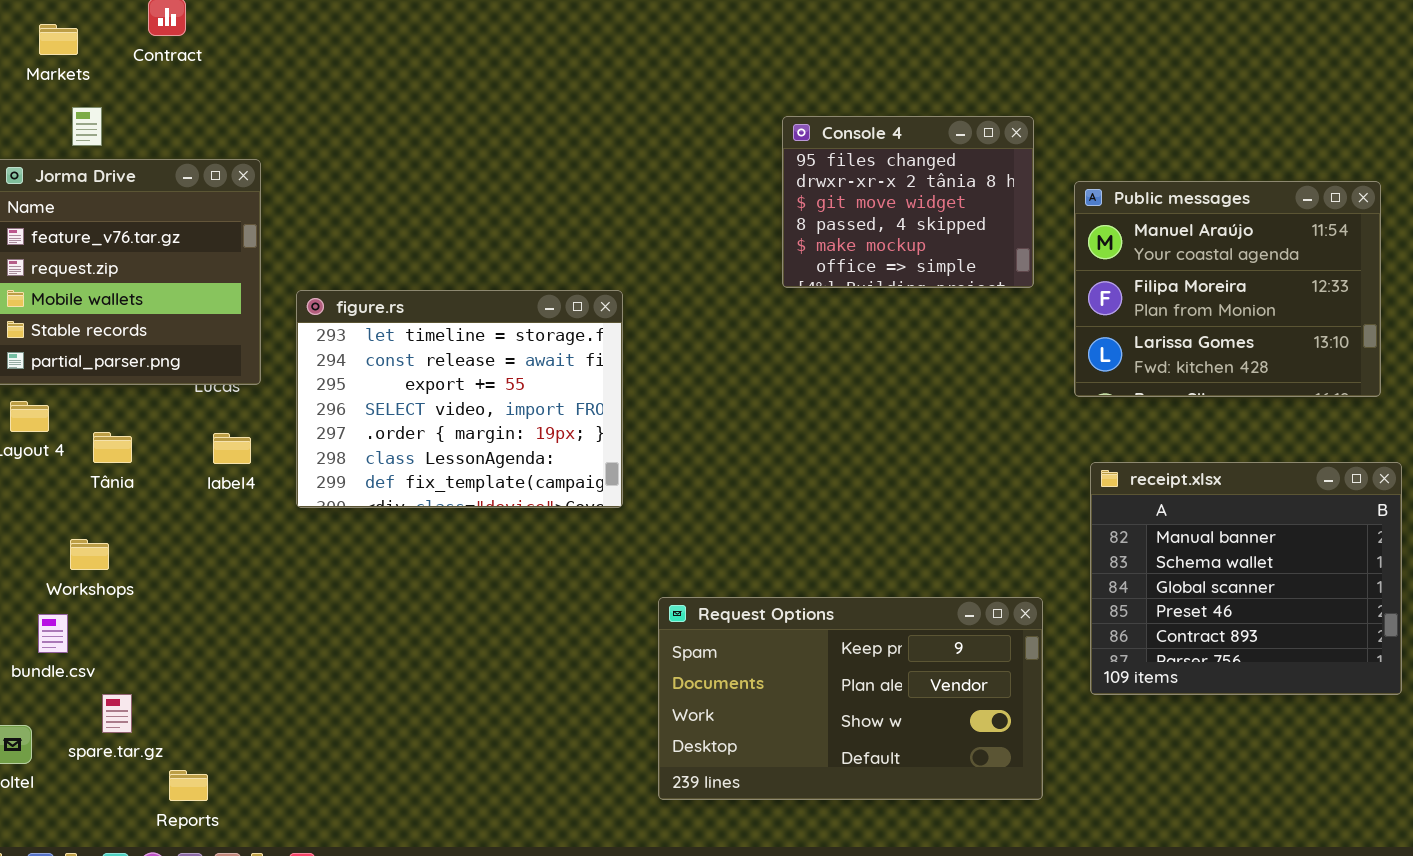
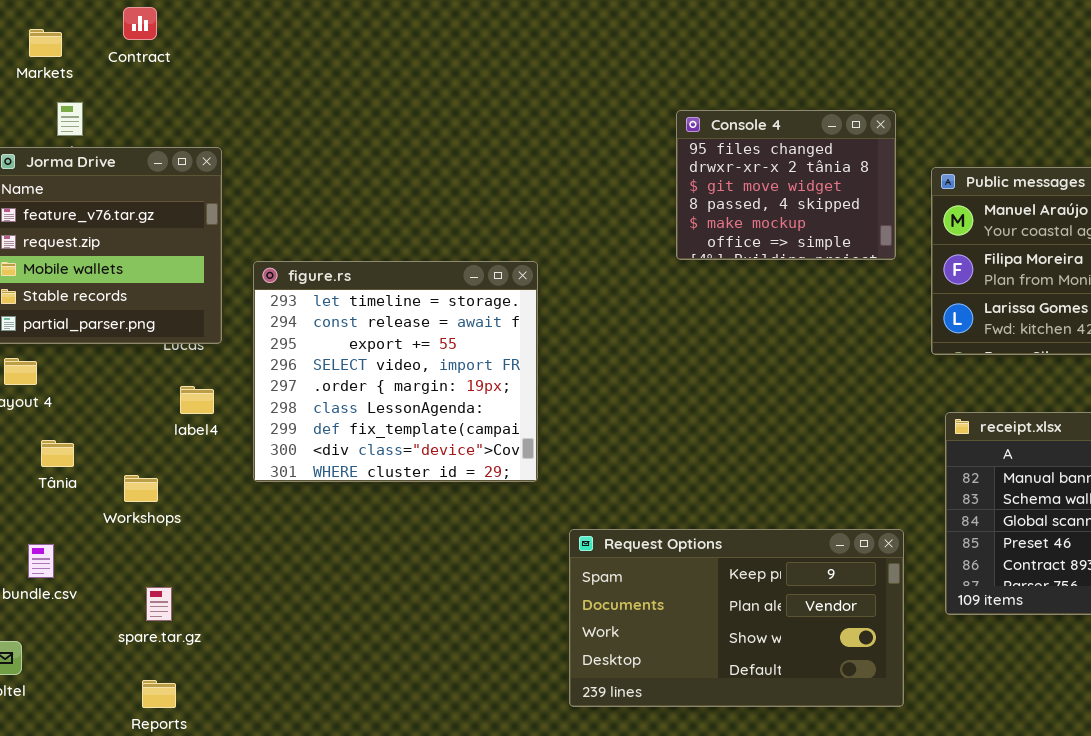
figure.rs: [296,290,623,508] -> [253,261,538,482], resized
Tânia: [93,432,132,463] -> [41,440,74,467], moved
Workshops: [70,539,109,570] -> [124,475,158,502], moved
spare.tar.gz: [102,694,132,733] -> [146,587,172,621], moved

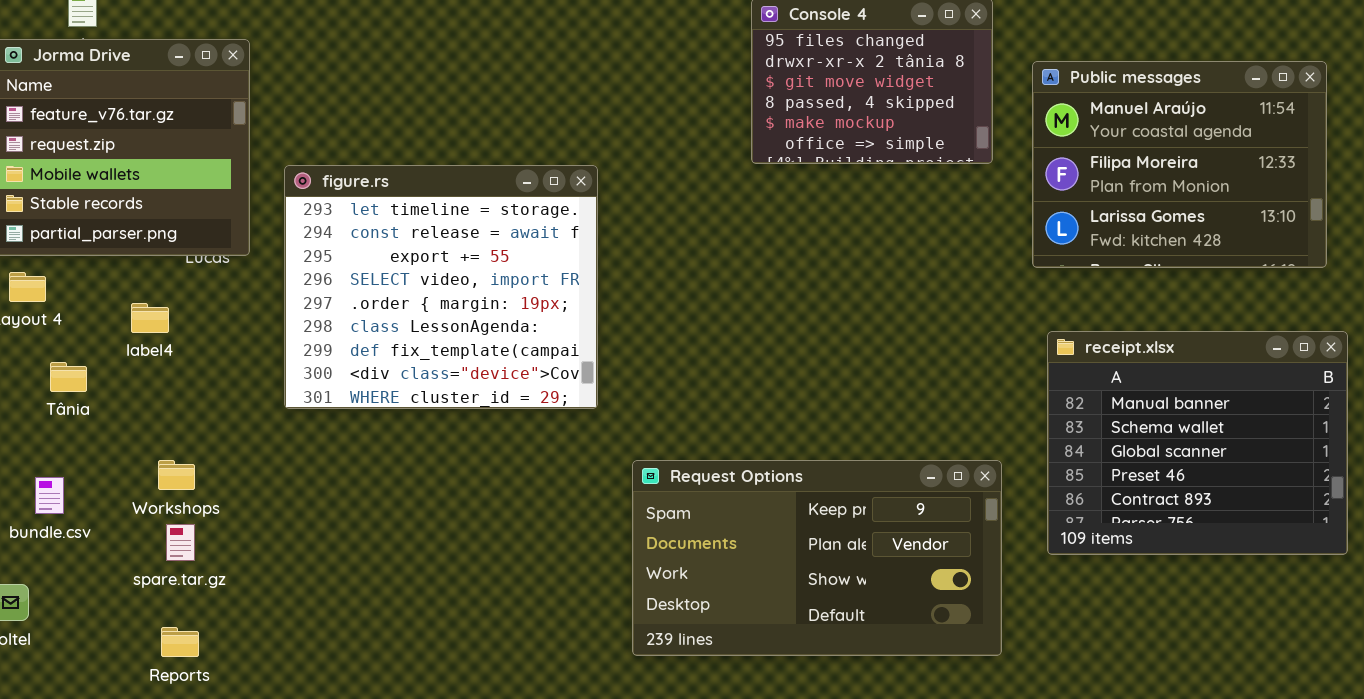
label4: [180,386,214,414] -> [131,303,169,333], moved
Workshops: [124,475,158,502] -> [158,460,195,490], moved

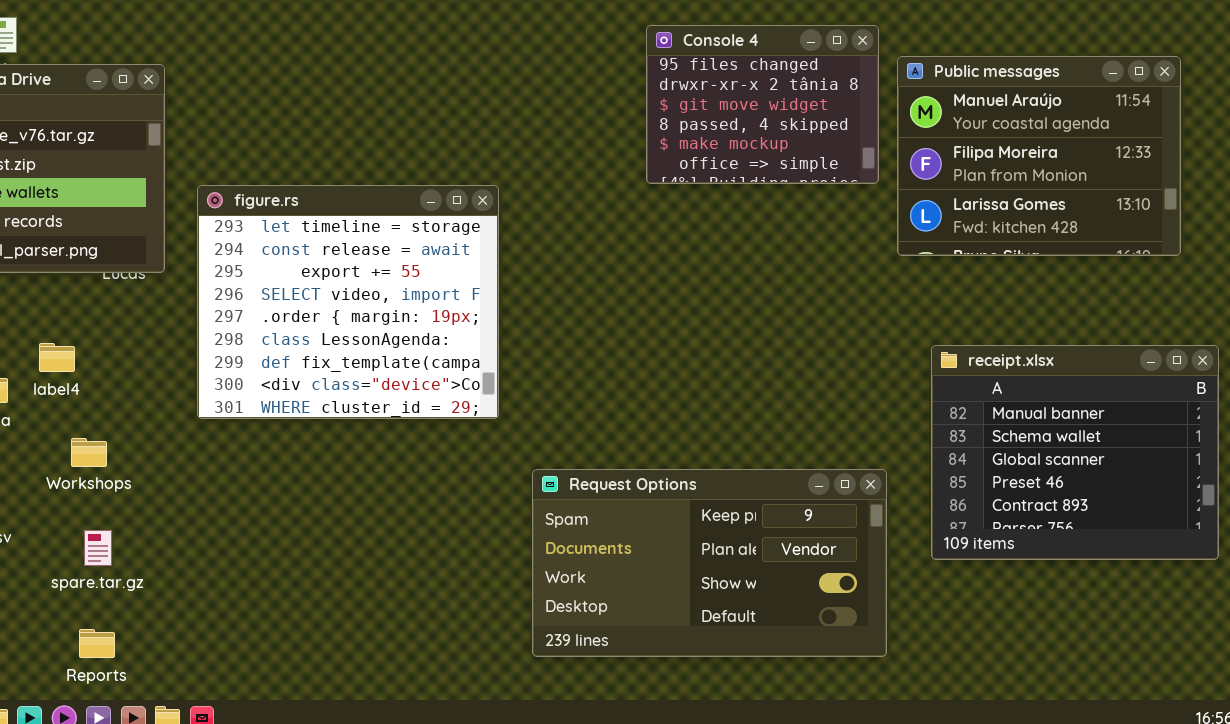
Public messages: [1032,61,1327,268] -> [897,56,1181,256], moved
label4: [131,303,169,333] -> [39,343,75,372], moved
Workshops: [158,460,195,490] -> [71,438,107,467], moved

